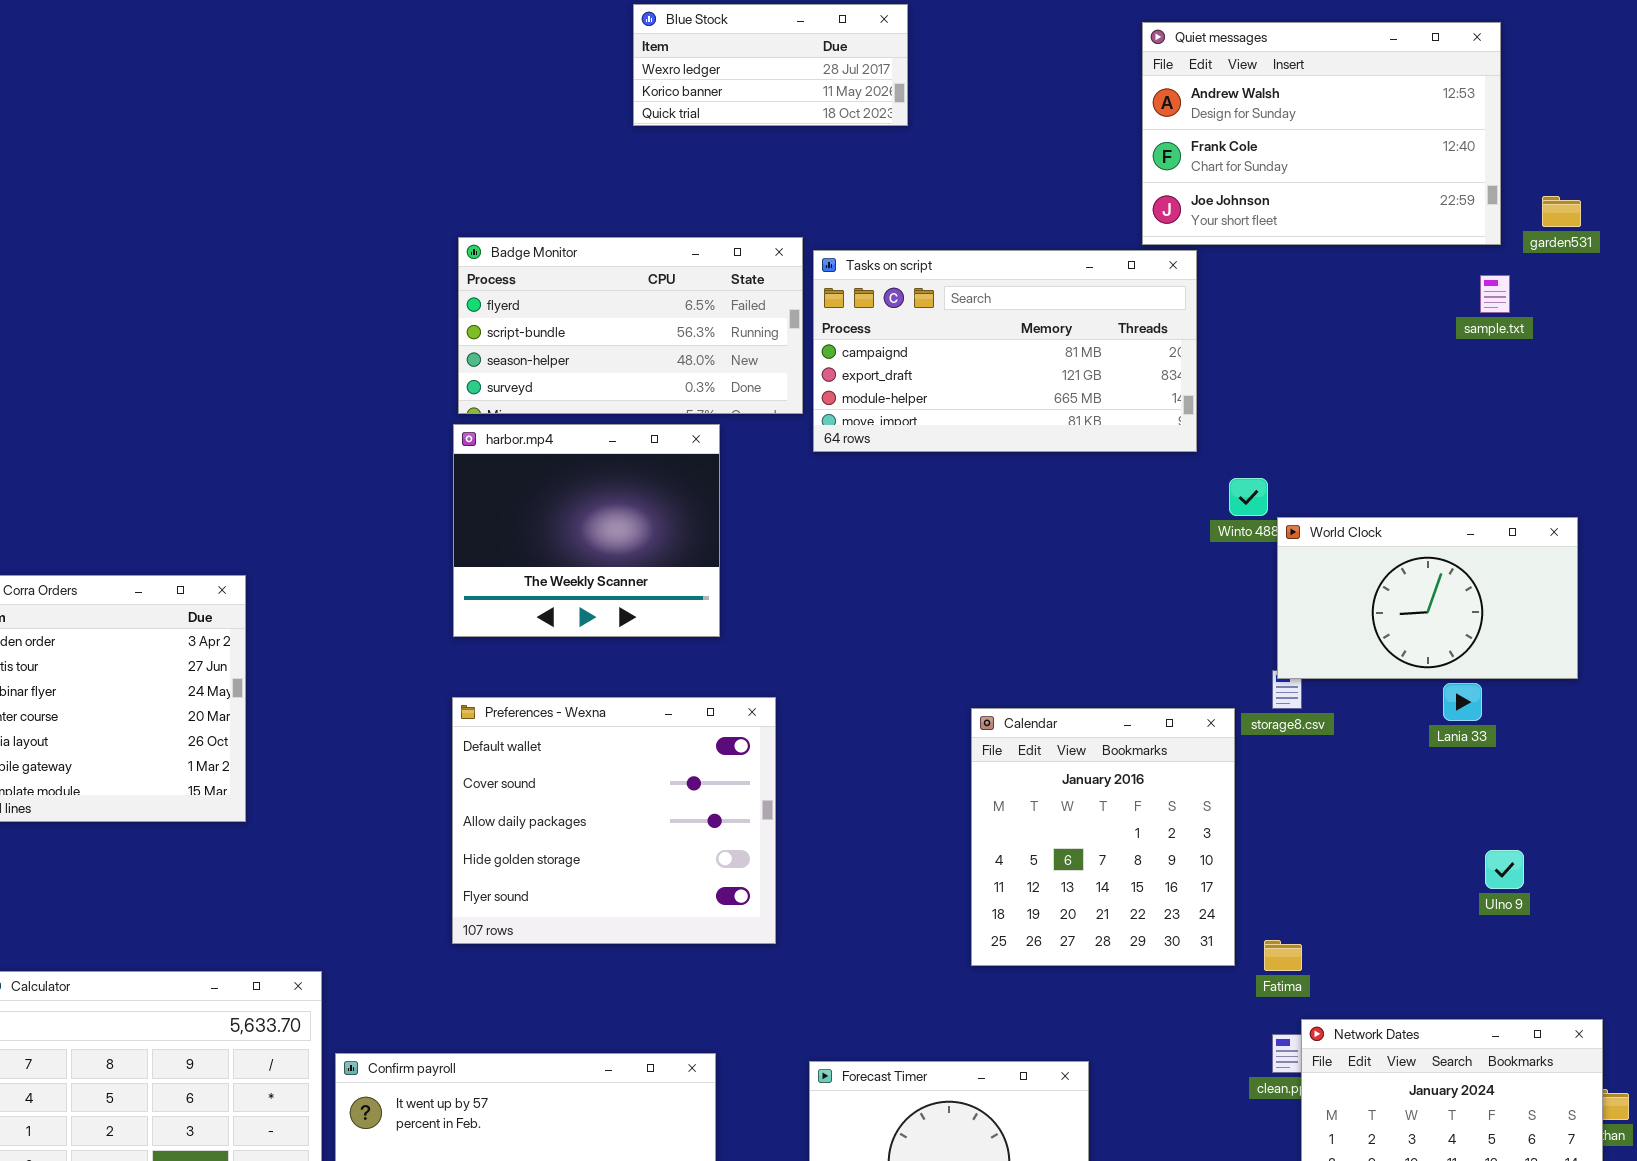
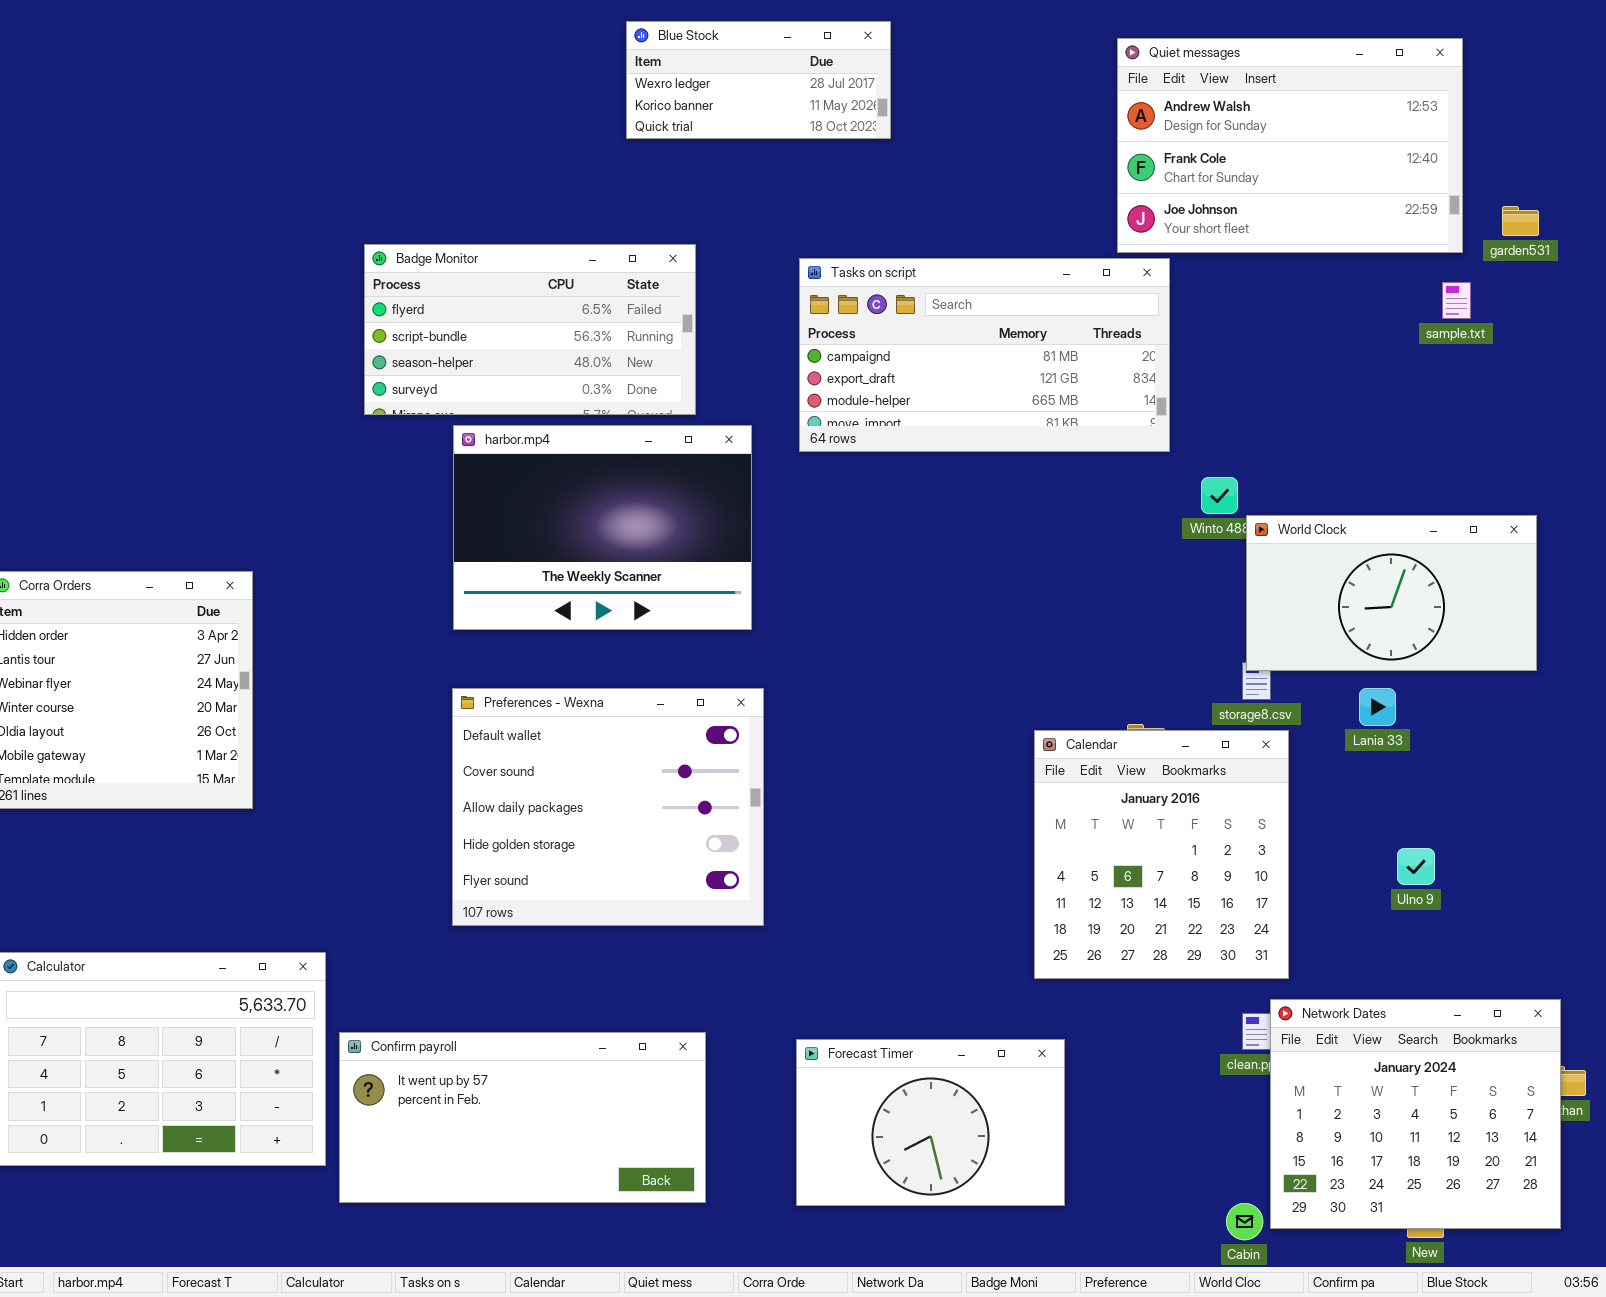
Badge Monitor: [458,237,803,414] -> [364,244,696,415], moved
harbor.mp4: [453,424,720,637] -> [453,425,752,630], resized
Lania 33: [1443,683,1482,721] -> [1359,688,1396,726], moved
Calendar: [971,708,1235,966] -> [1034,730,1289,979], moved
Ulno 9: [1485,850,1524,889] -> [1397,848,1435,885], moved

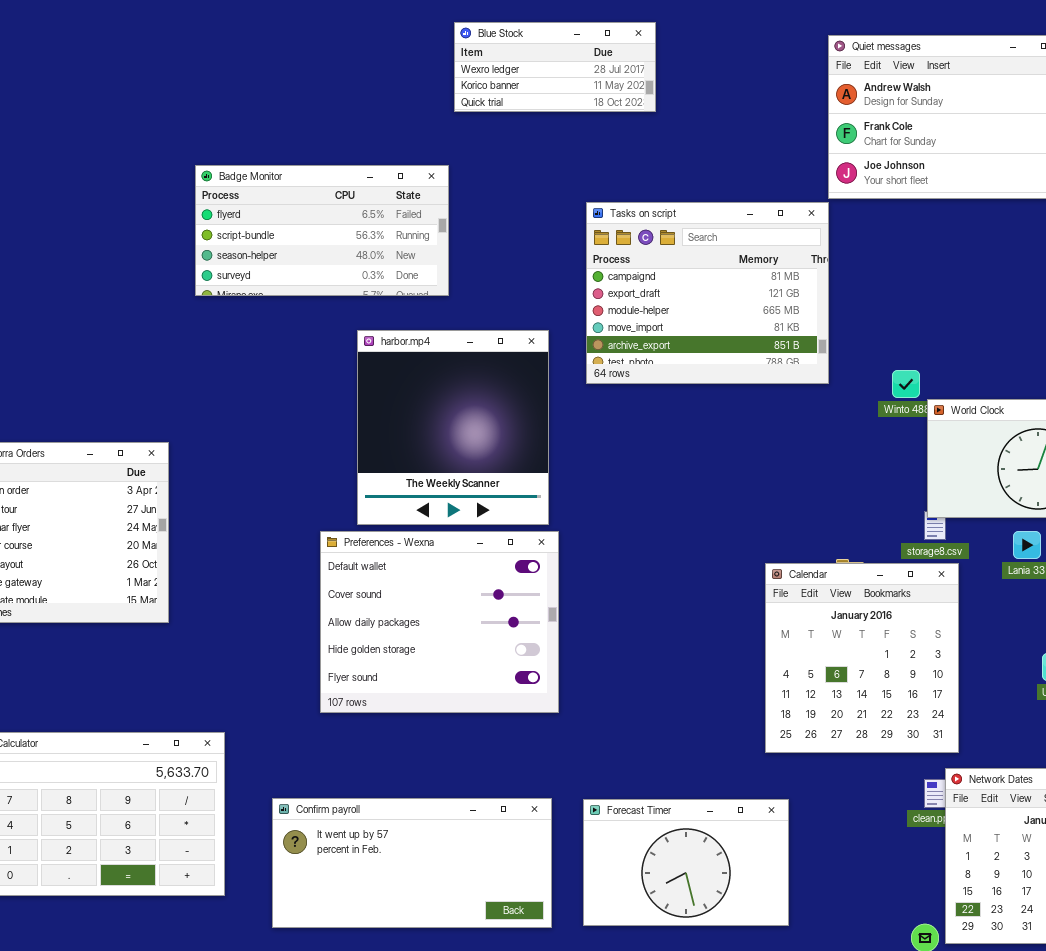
Badge Monitor: [364,244,696,415] -> [195,165,449,296], moved
Tasks on script: [799,258,1170,452] -> [586,202,829,384], resized
harbor.mp4: [453,425,752,630] -> [357,330,549,525], resized
Confirm payroll: [339,1032,706,1203] -> [272,798,552,928], moved

